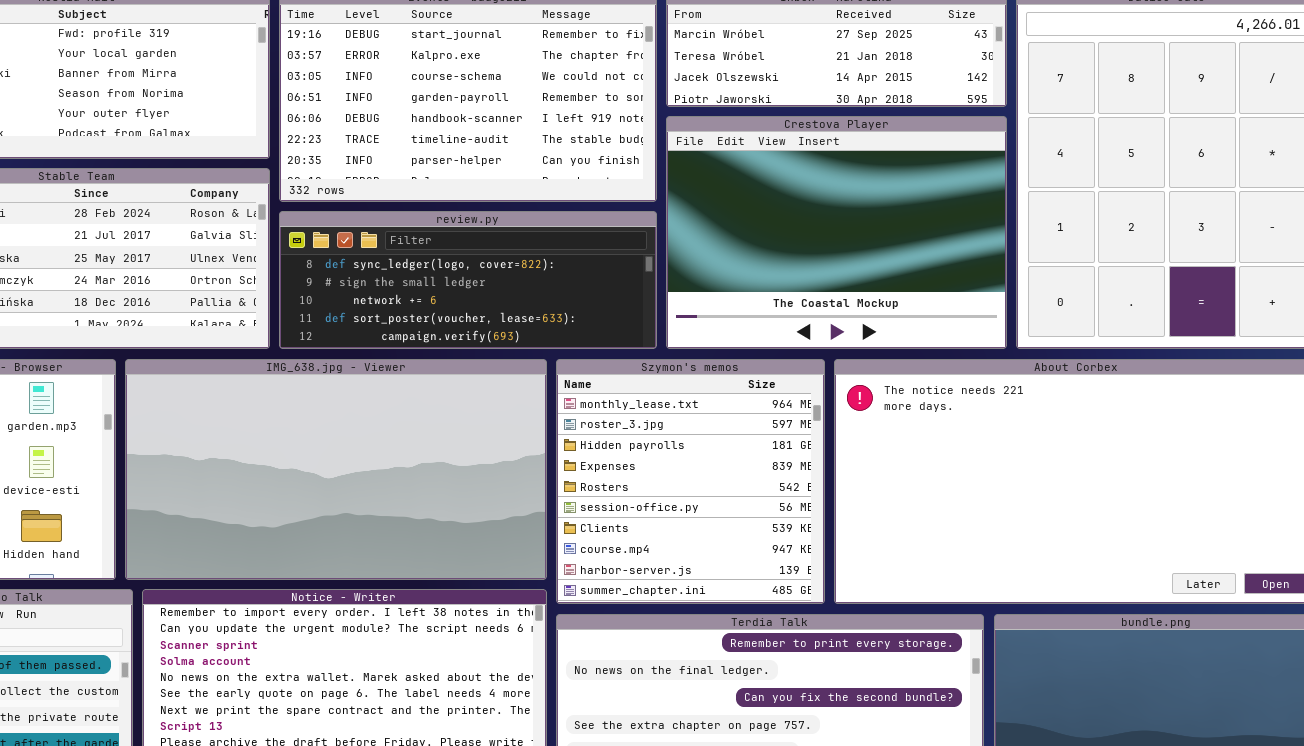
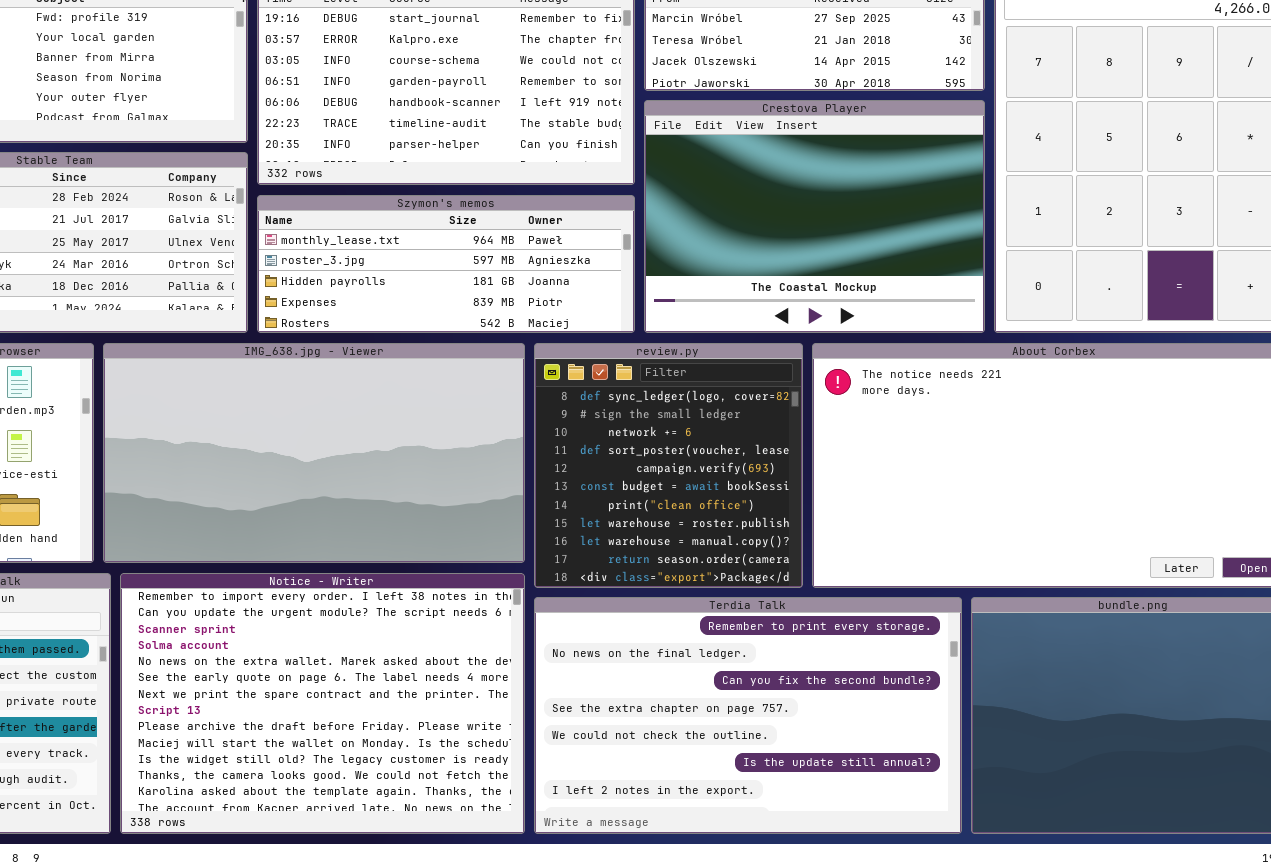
review.py: [279,211,657,349] -> [534,343,803,588], moved, resized
Szymon's memos: [556,359,825,604] -> [257,195,635,333], moved, resized

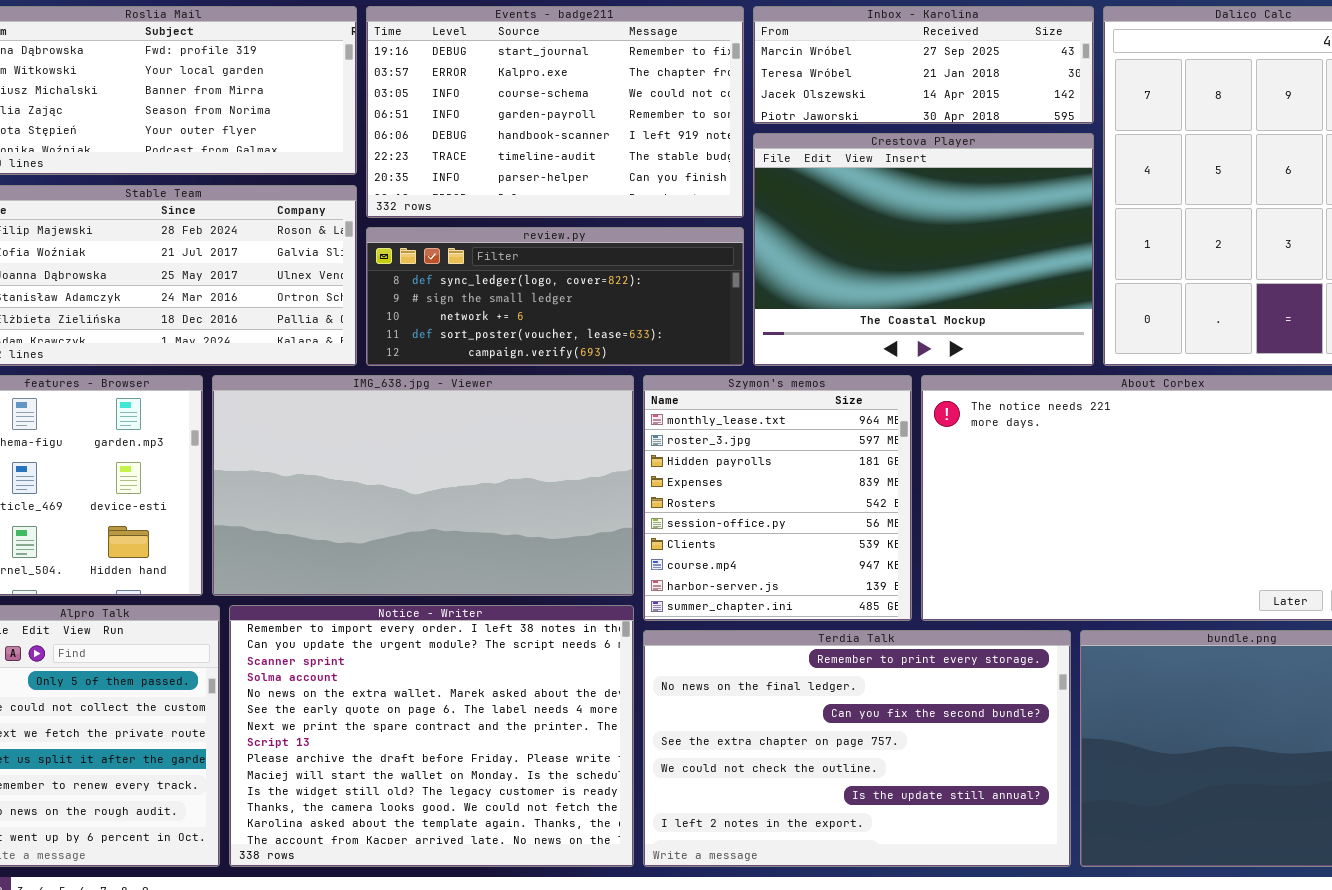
Szymon's memos: [257,195,635,333] -> [643,375,912,621], moved, resized
review.py: [534,343,803,588] -> [366,227,744,366], moved, resized

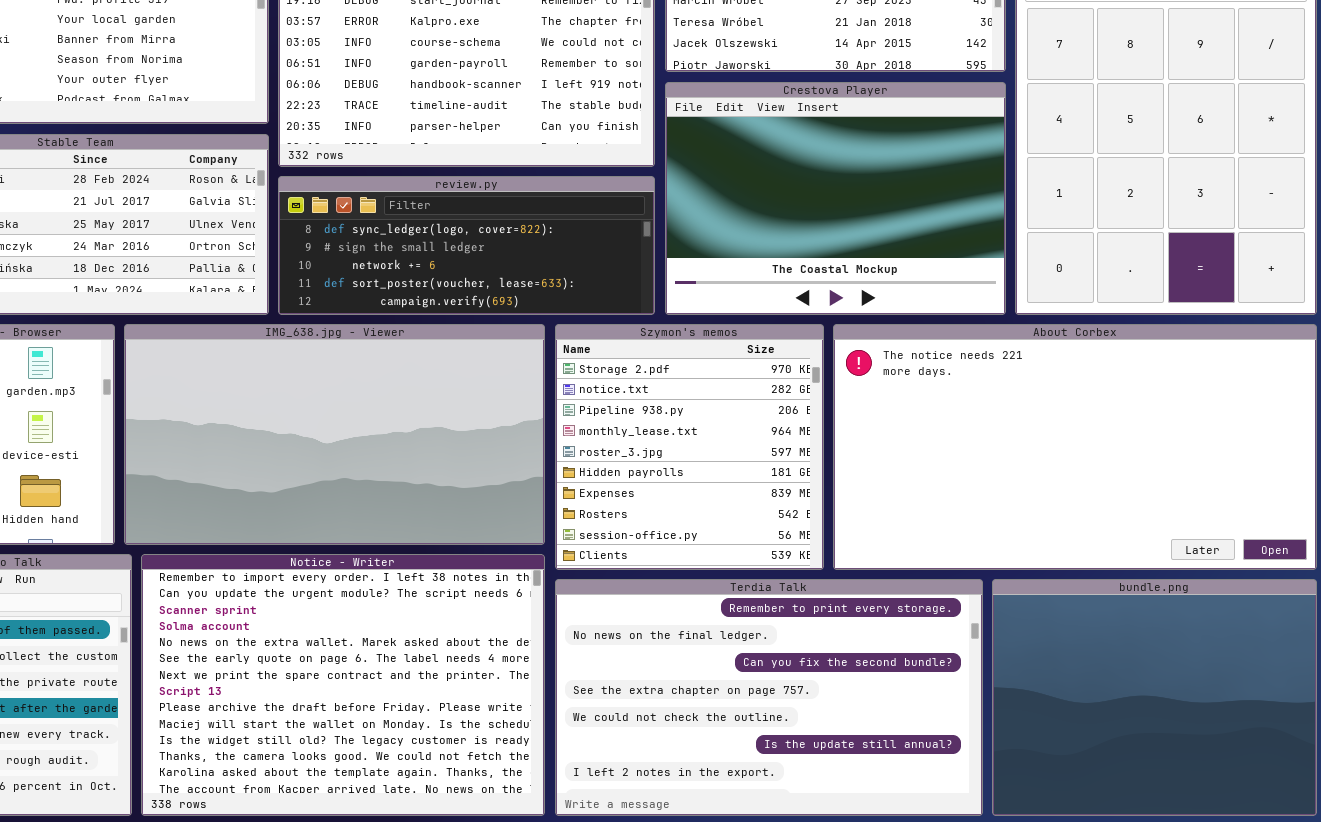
Szymon's memos: [643,375,912,621] -> [555,324,824,570], scrolled up 3 rows

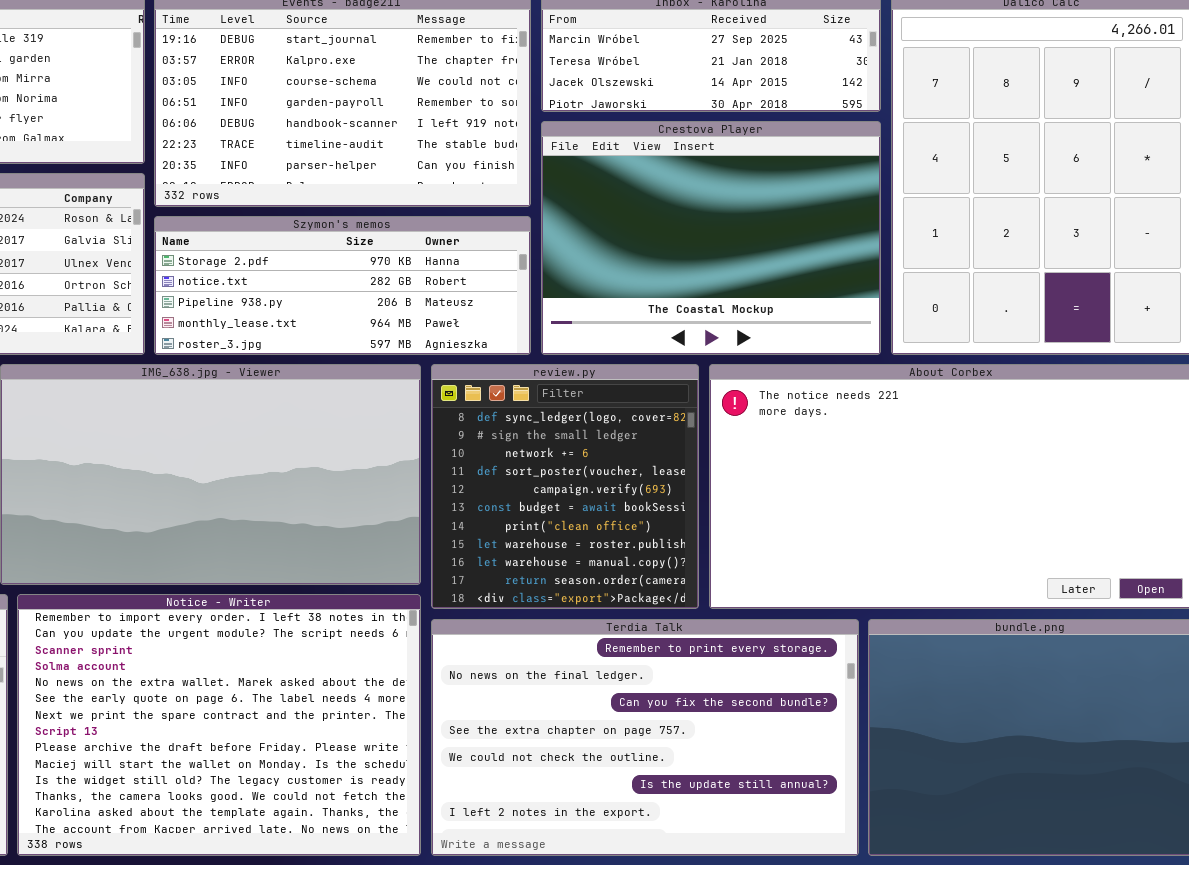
review.py: [278,176,655,315] -> [431,364,699,609], moved, resized
Szymon's memos: [555,324,824,570] -> [154,216,531,355], moved, resized

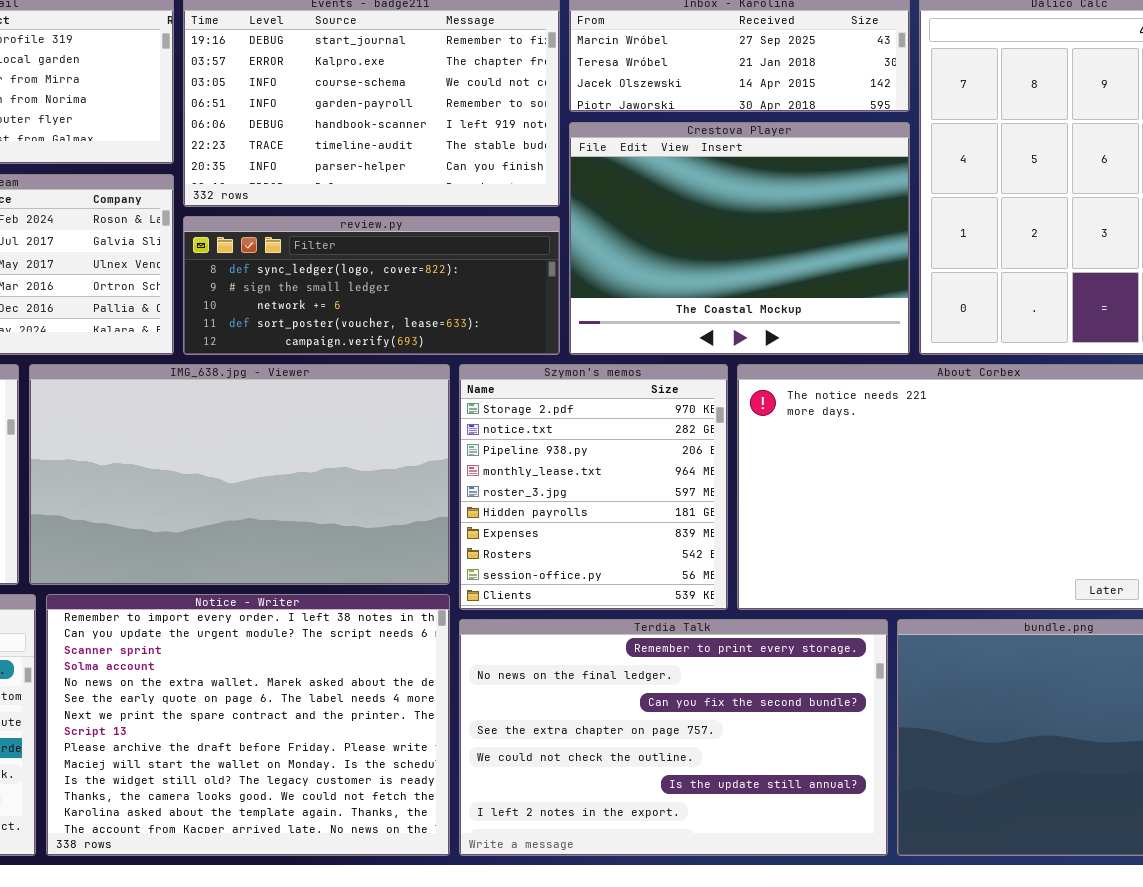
Szymon's memos: [154,216,531,355] -> [459,364,728,610], moved, resized
review.py: [431,364,699,609] -> [183,216,560,355], moved, resized

